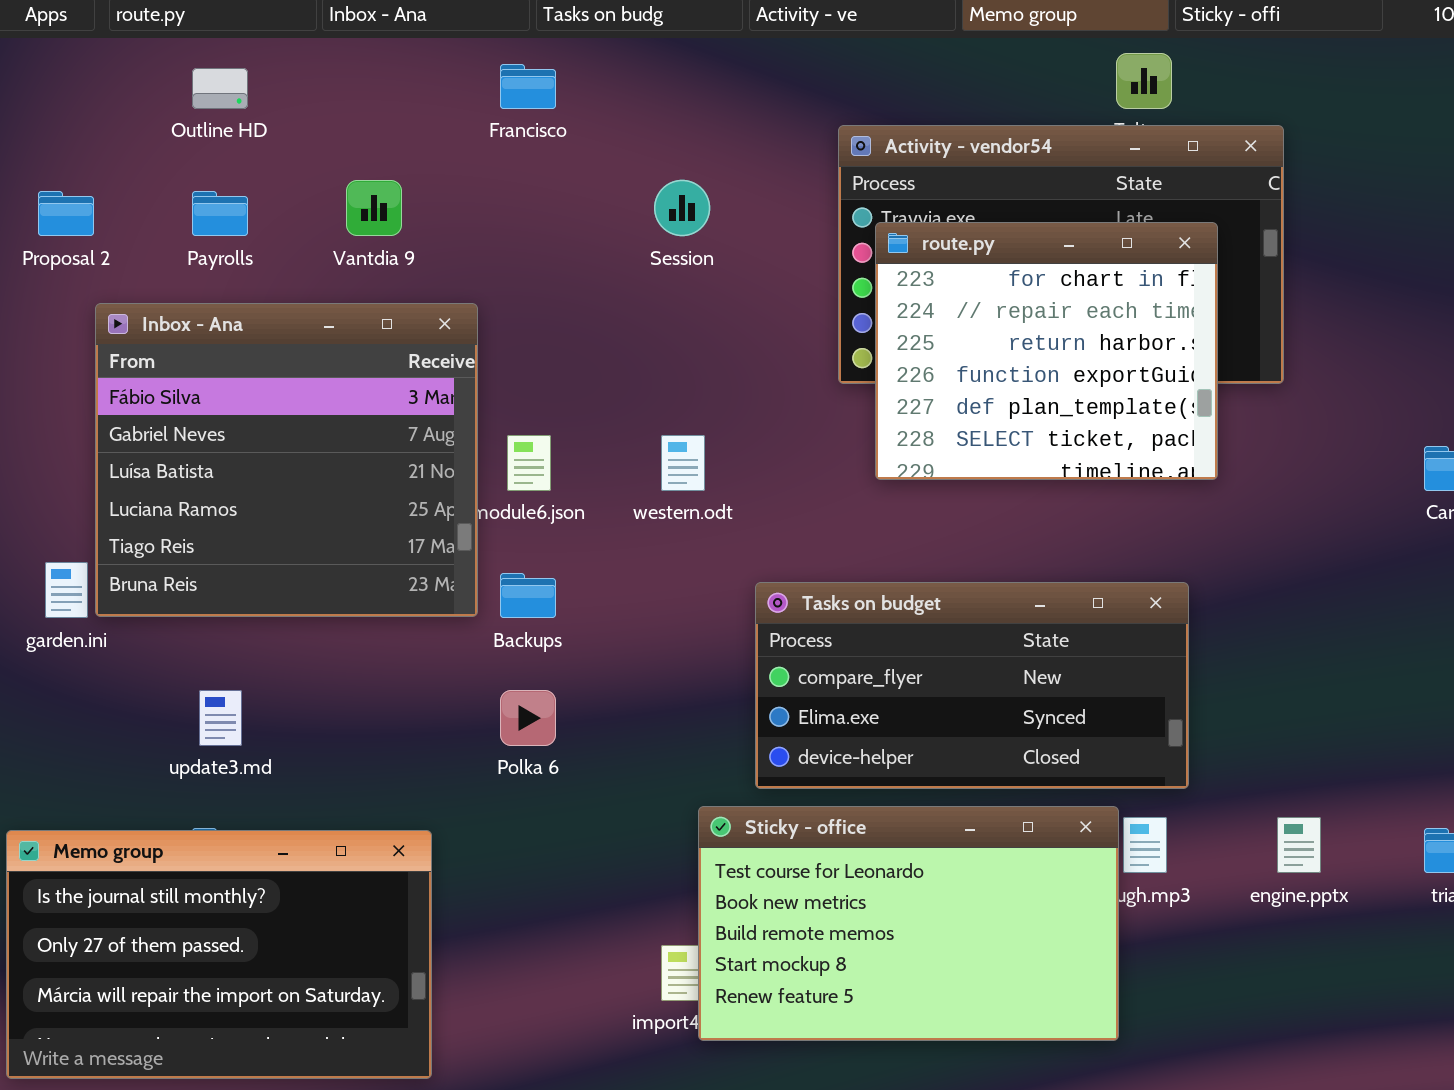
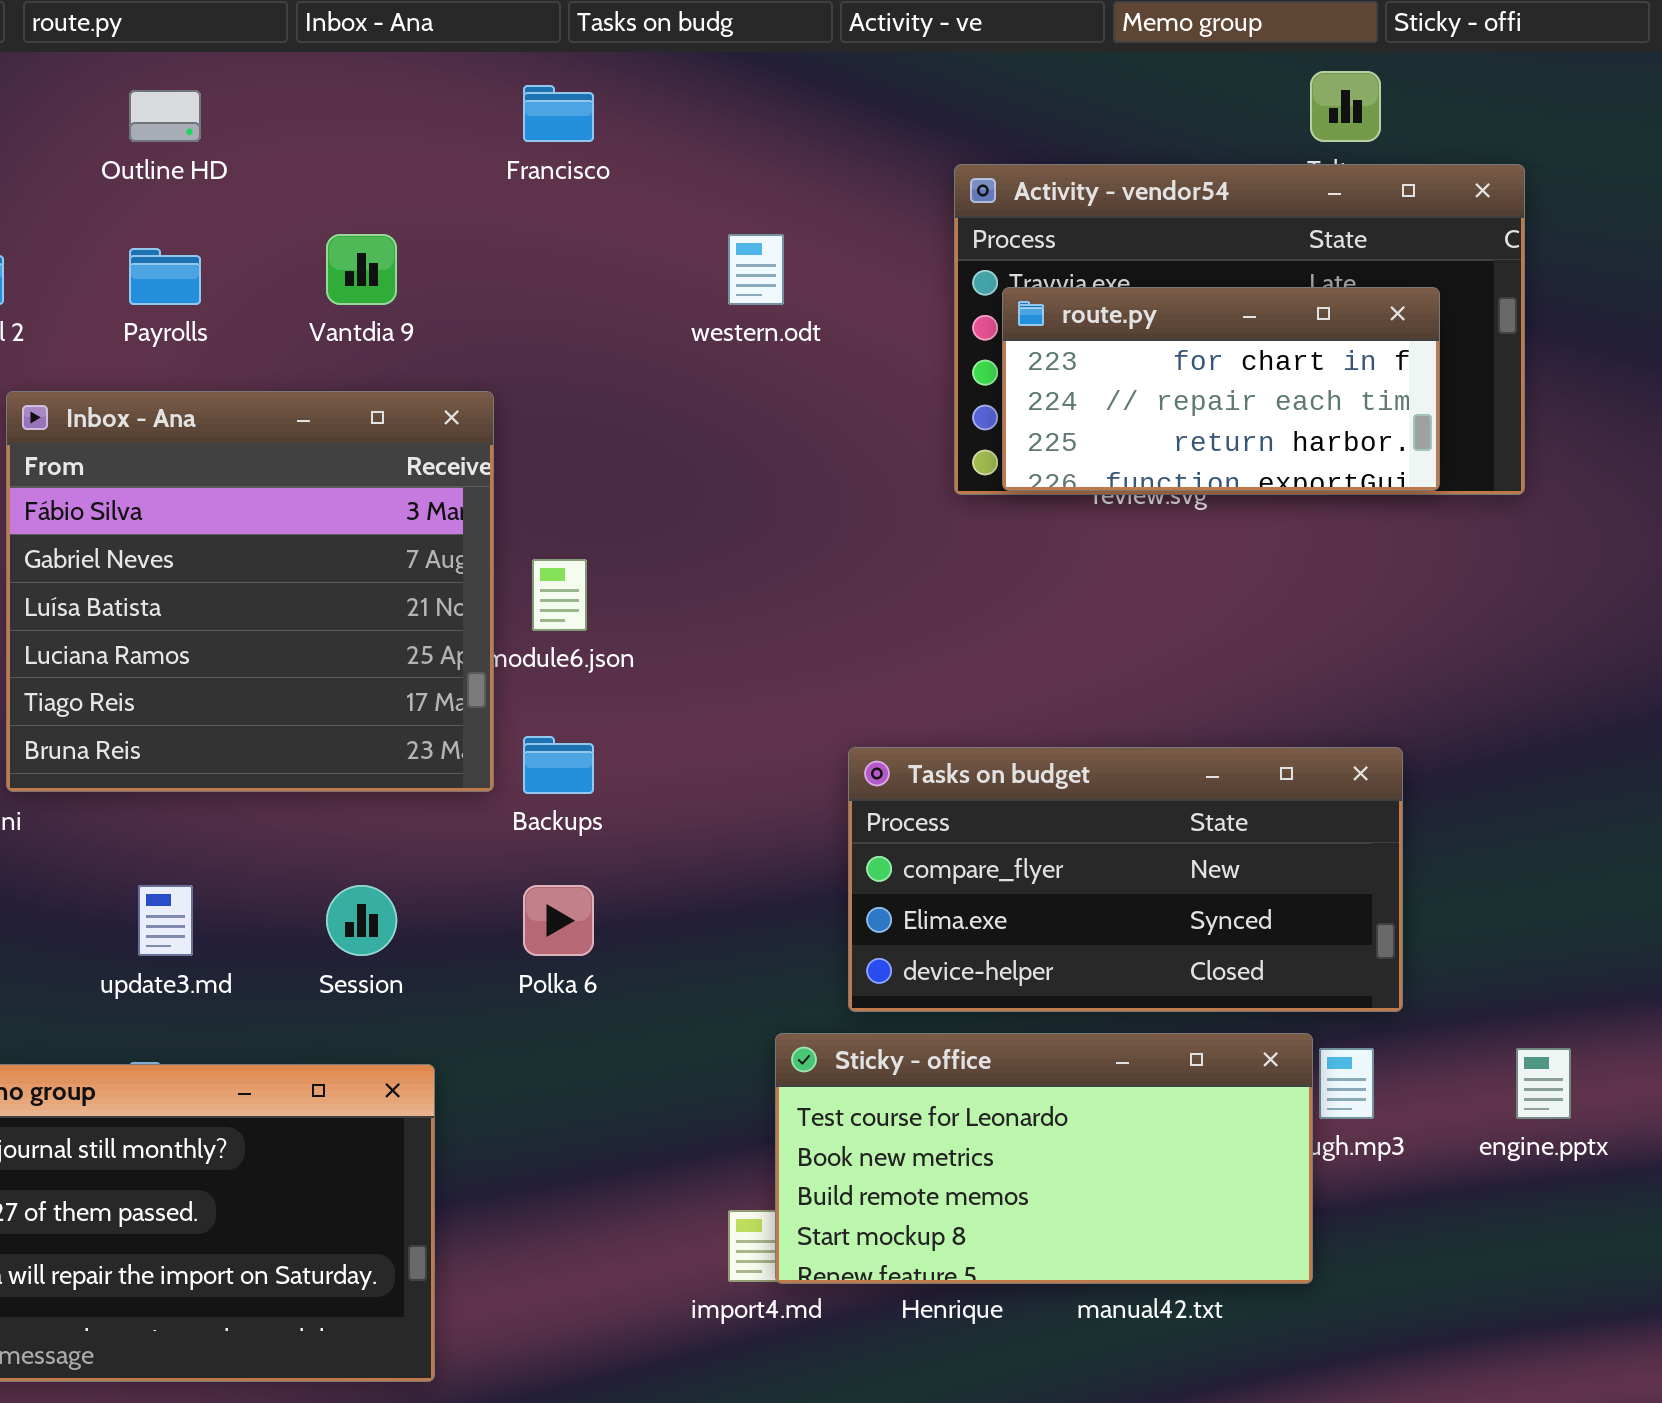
Session: [654,180,710,236] -> [326,885,397,956], moved
route.py: [875,222,1218,480] -> [1002,287,1440,491], resized
western.odt: [661,435,705,491] -> [728,234,784,305], moved
Sticky - office: [698,806,1119,1041] -> [775,1033,1313,1284], resized

